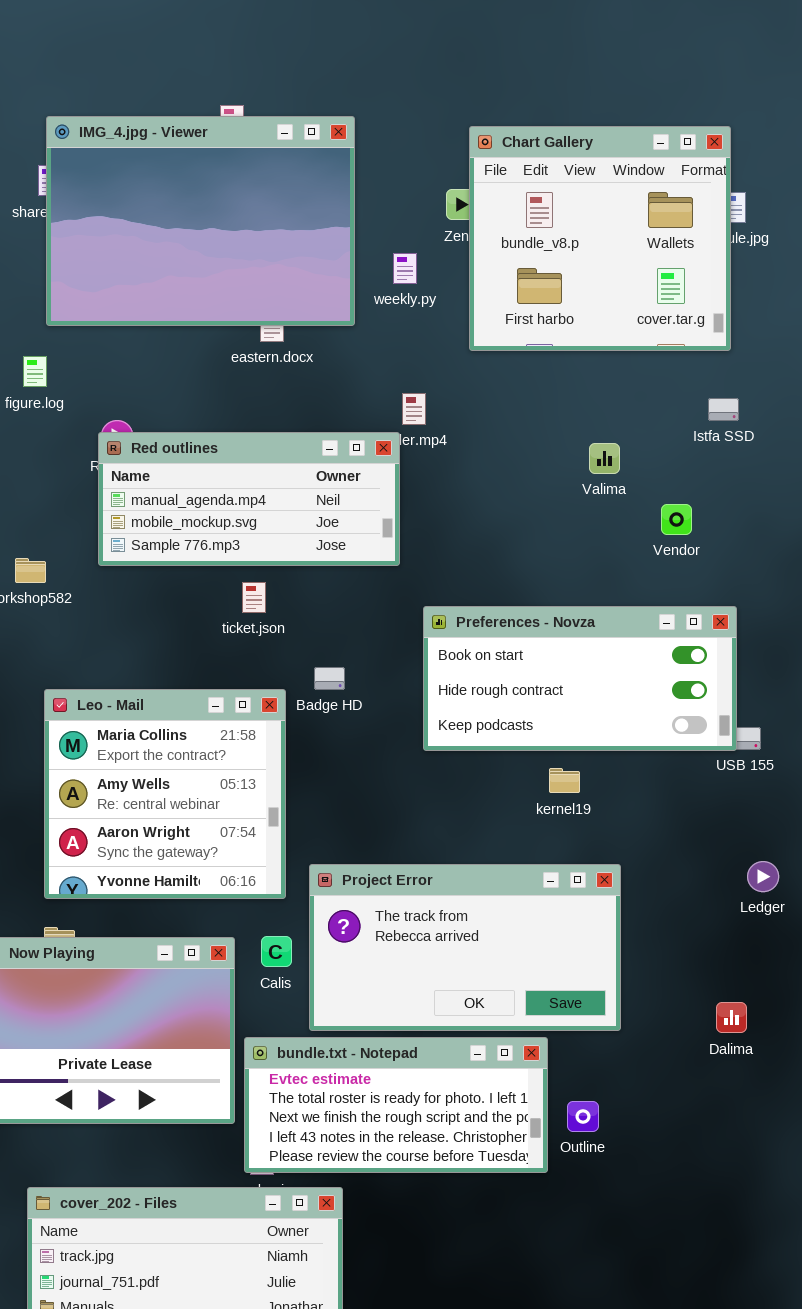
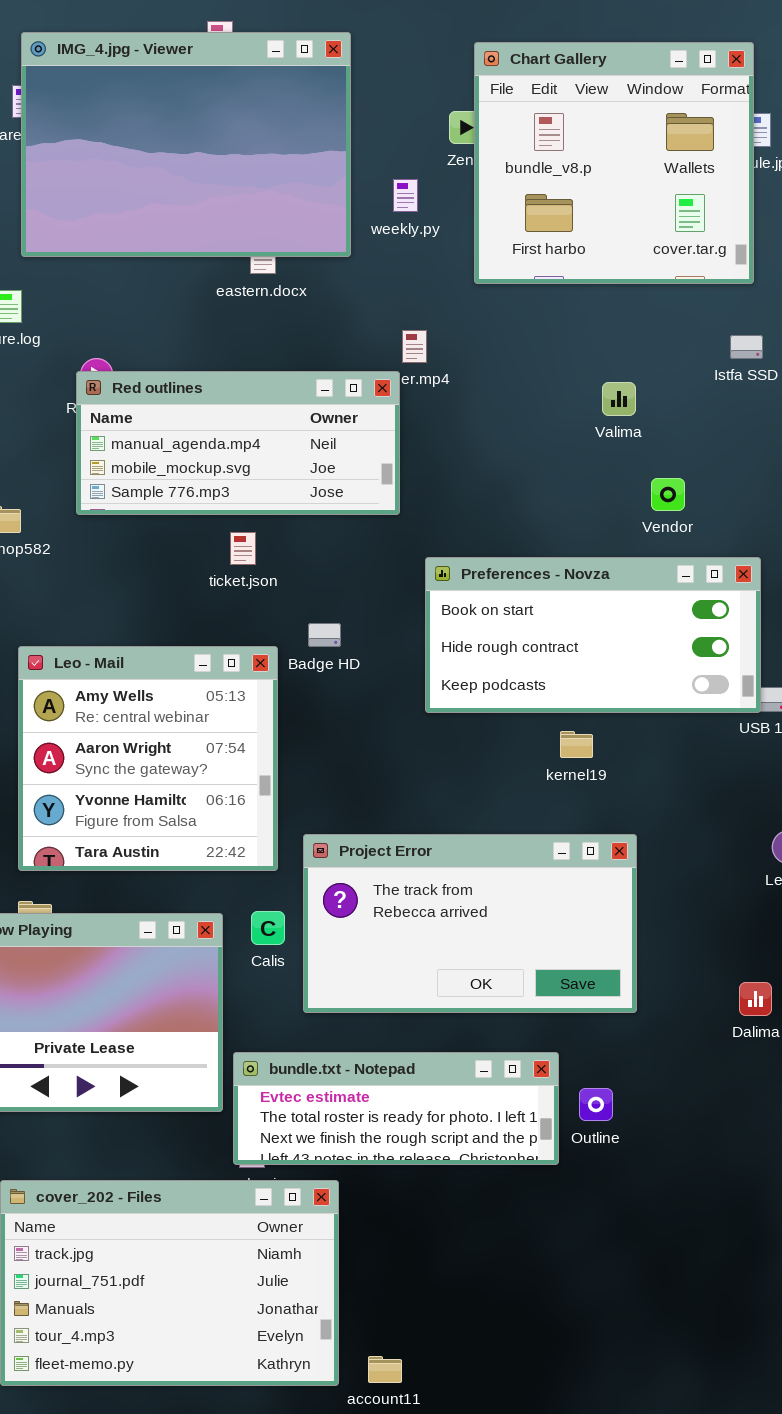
Vendor: [661,504,692,535] -> [651,478,685,511], moved
Leo - Mail: [44,689,286,899] -> [18,646,278,871], scrolled down 1 row
bundle.txt - Notepad: [244,1037,548,1173] -> [233,1052,559,1165], resized

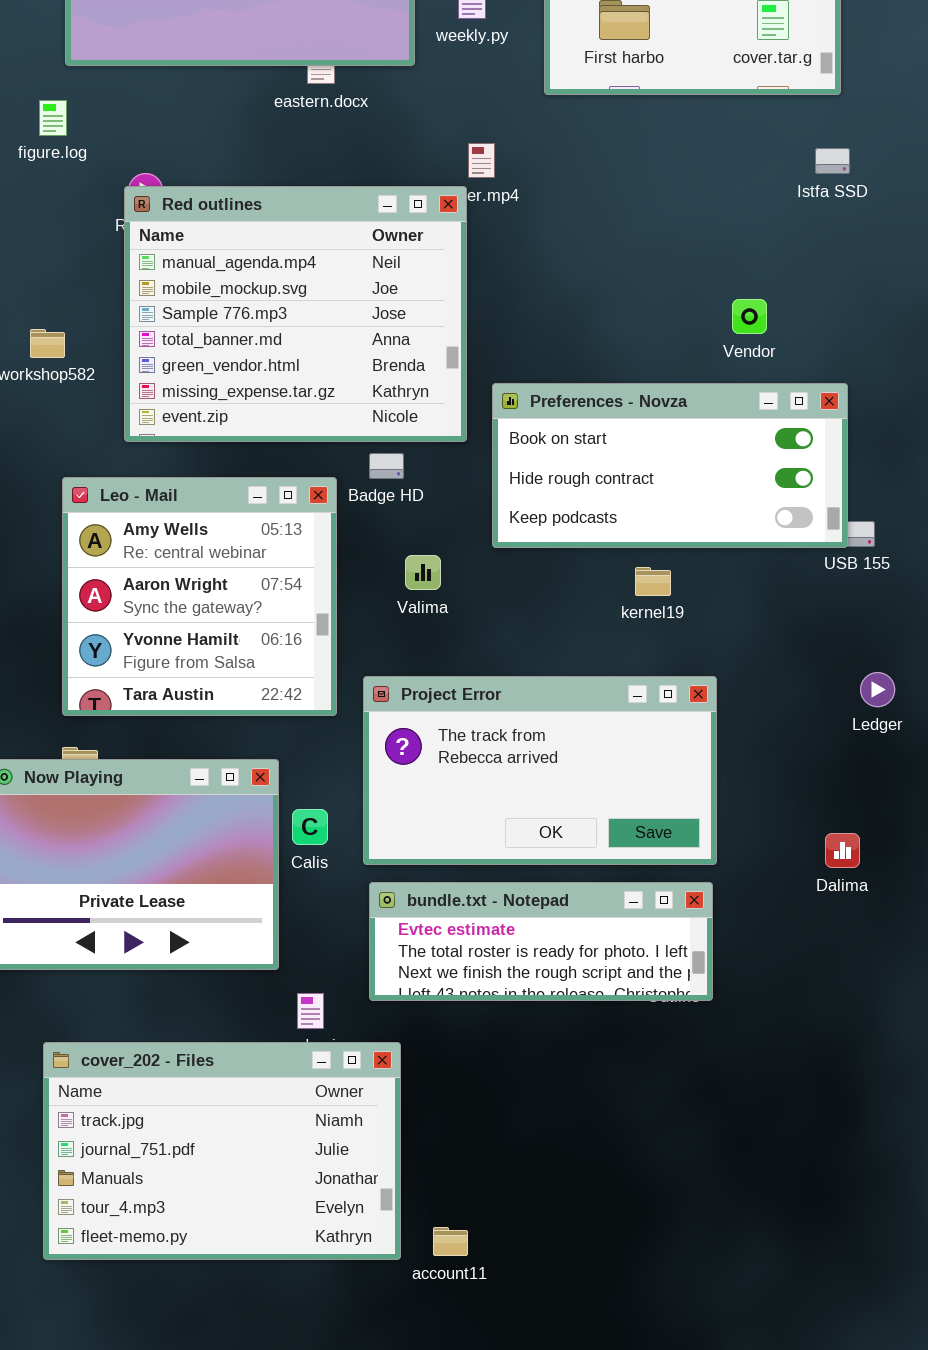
Red outlines: [76,371,400,515] -> [124,186,467,442], resized
Valima: [602,382,636,416] -> [405,555,441,590], moved
Calis: [251,911,285,945] -> [292,809,328,845], moved
bundle.txt - Notepad: [233,1052,559,1165] -> [369,882,713,1001], moved

